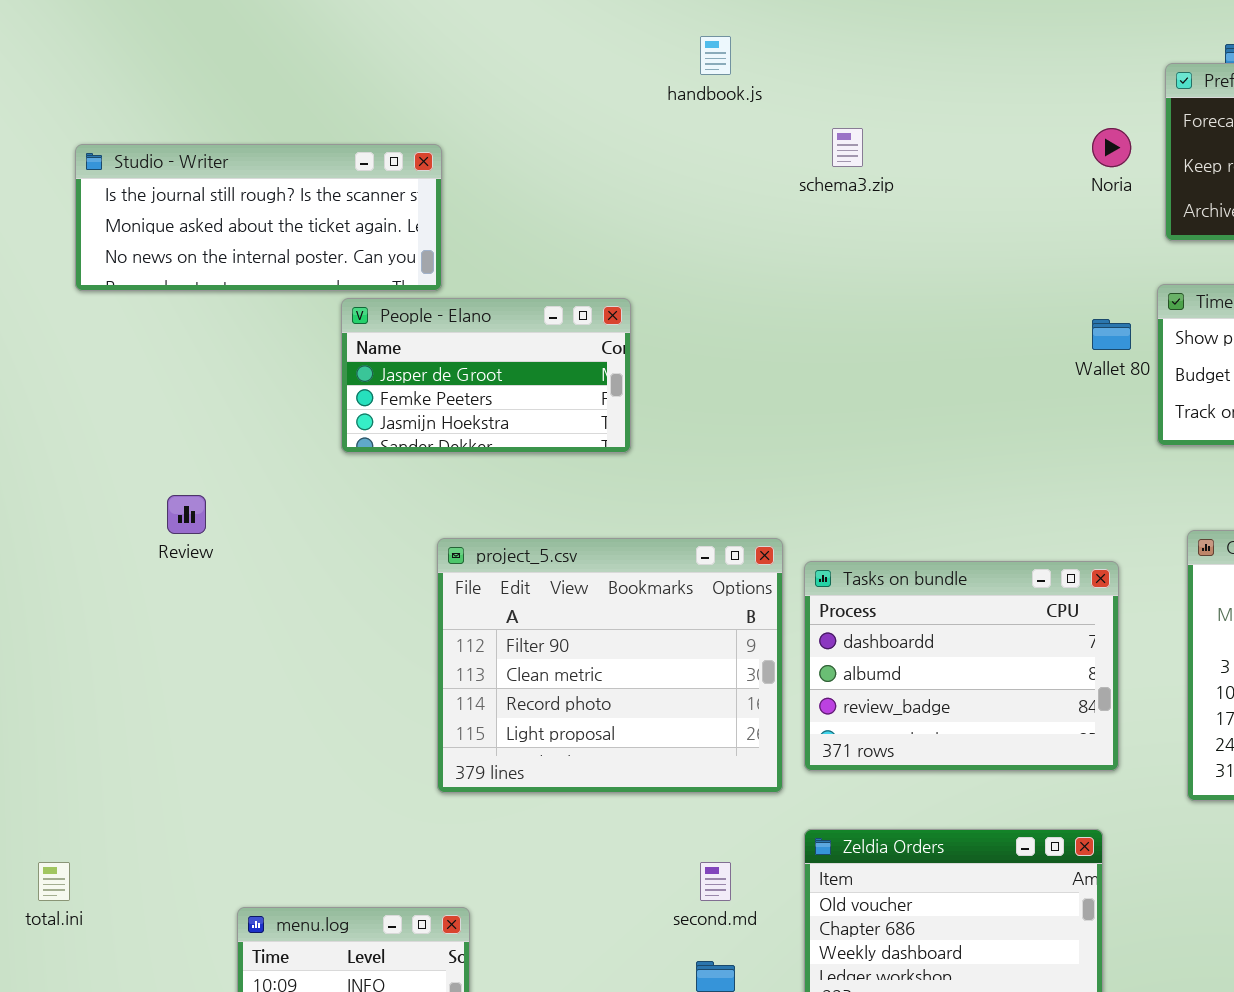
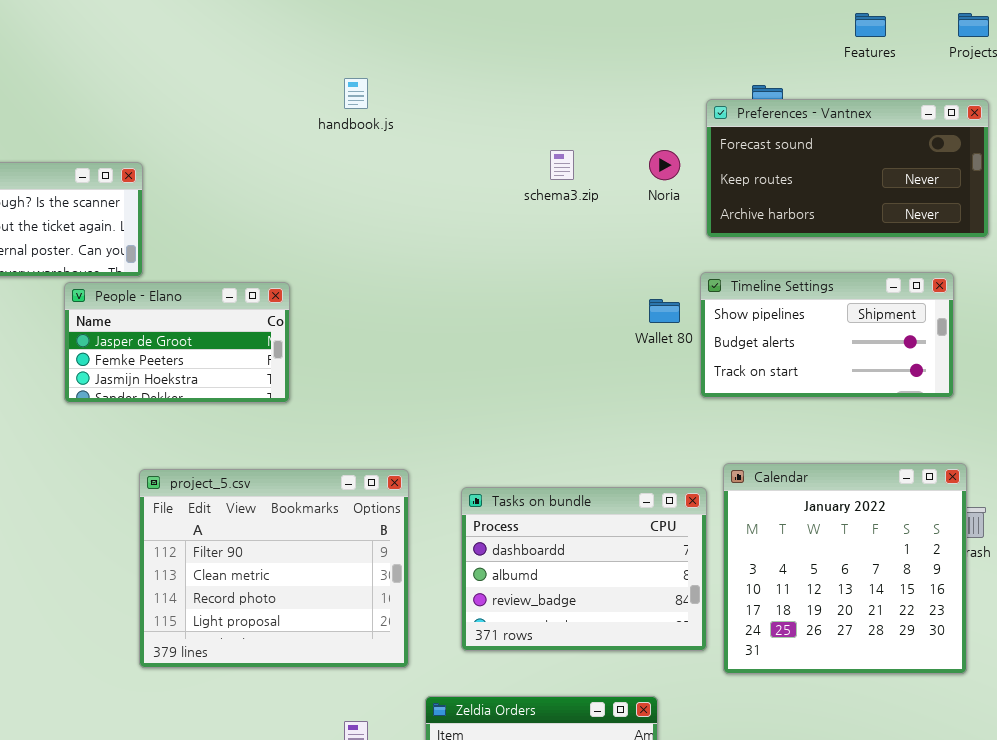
schema3.zip: [832,128,863,167] -> [550,150,574,180], moved
Tasks on bundle: [804,561,1119,771] -> [461,487,707,651], moved

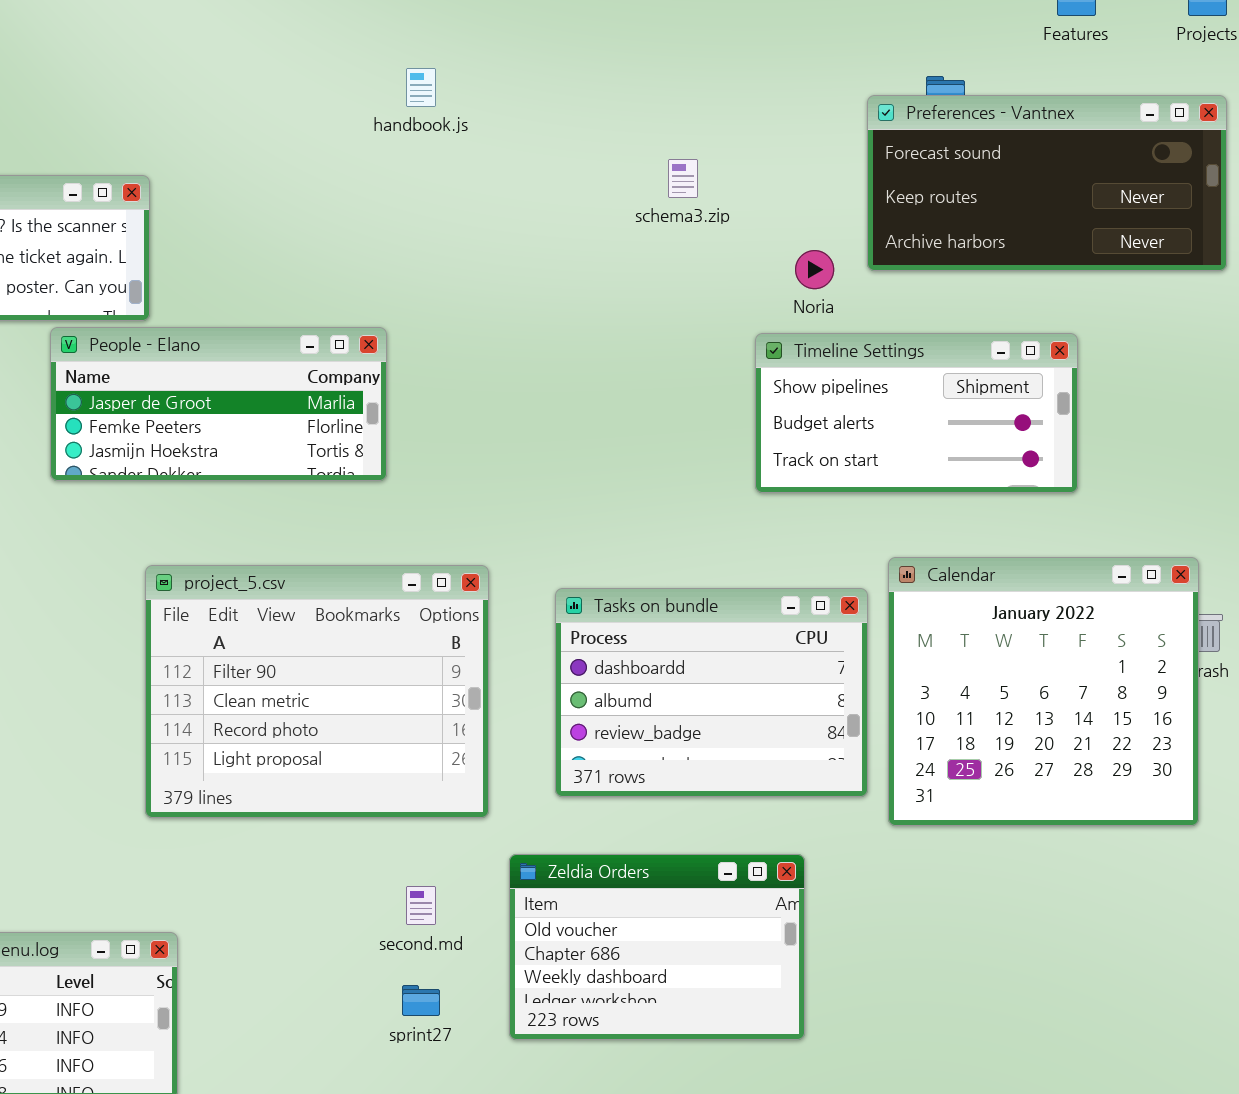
Noria: [649,150,680,180] -> [795,250,834,289], moved
Timeline Settings: [700,272,954,398] -> [755,333,1078,493], moved
People - Elano: [64,282,290,403] -> [50,327,387,481], resized

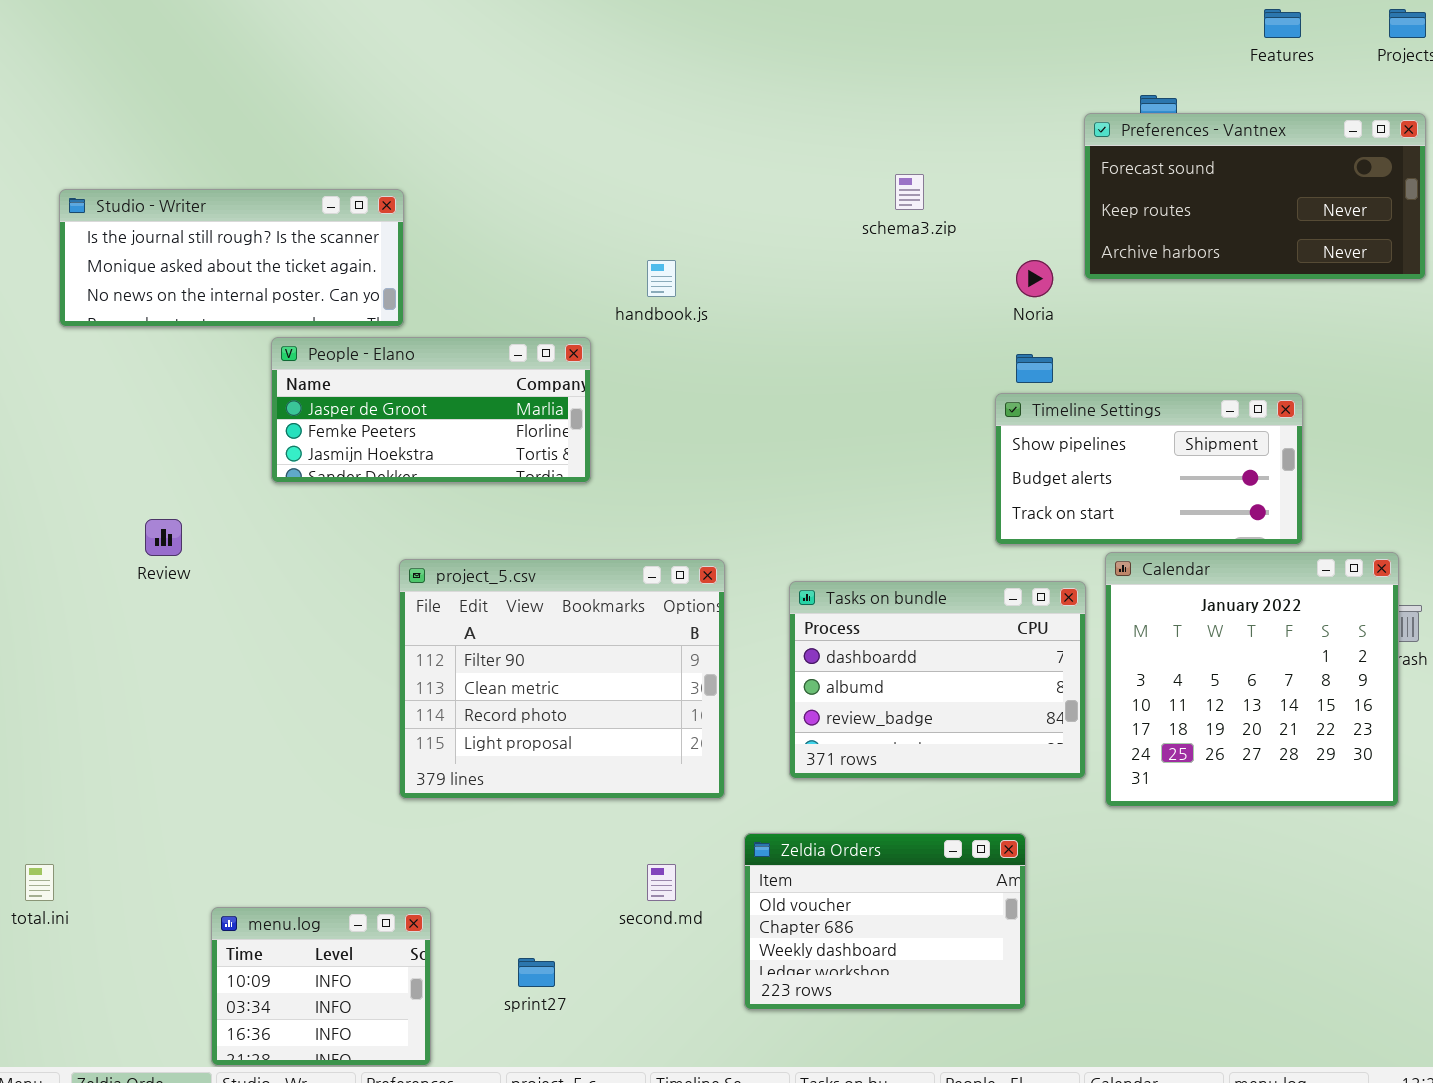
handbook.js: [406,68,436,107] -> [647,260,676,297], moved
People - Elano: [50,327,387,481] -> [271,337,591,483], moved
Timeline Settings: [755,333,1078,493] -> [995,393,1303,545], moved
sprint27: [402,985,440,1016] -> [518,958,555,987], moved

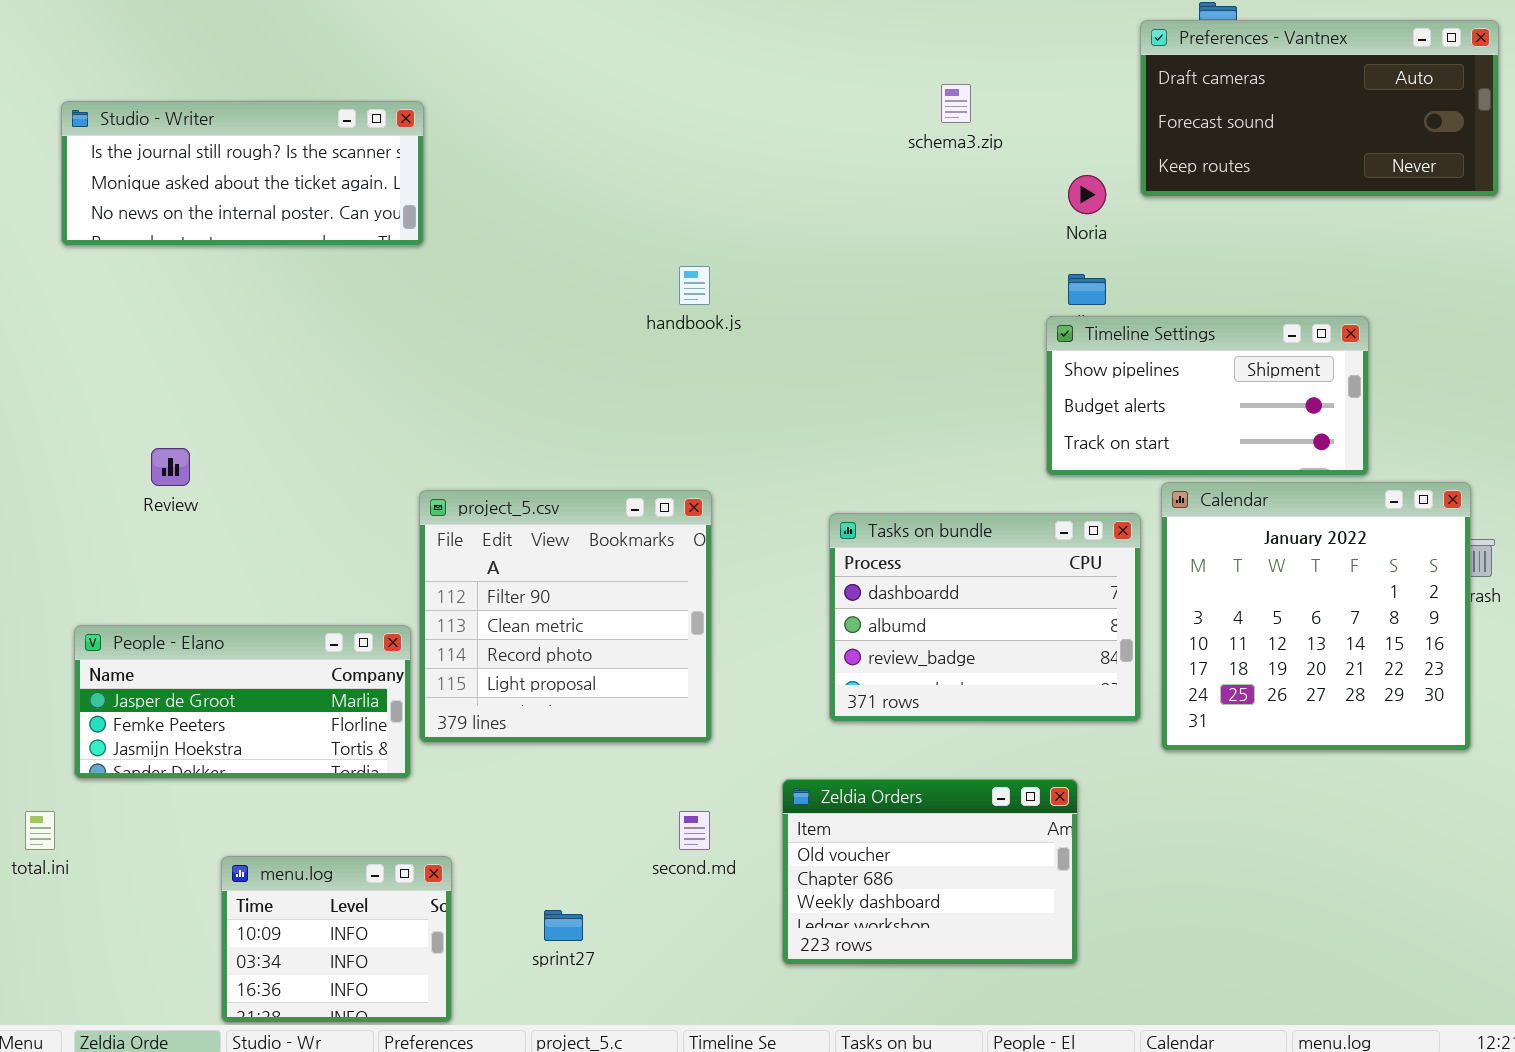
Preferences - Vantnex: [1084,113,1426,280] -> [1140,20,1499,197], scrolled up 1 row
handbook.js: [647,260,676,297] -> [679,266,710,305], moved
People - Elano: [271,337,591,483] -> [74,625,411,779], moved
project_5.csv: [399,559,725,799] -> [419,490,712,743], resized

